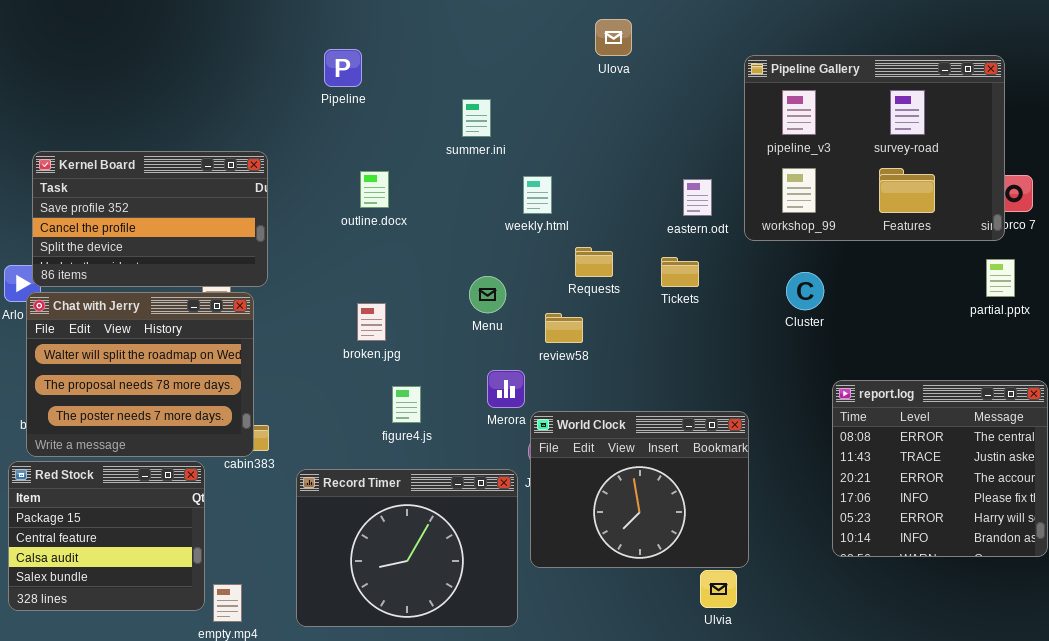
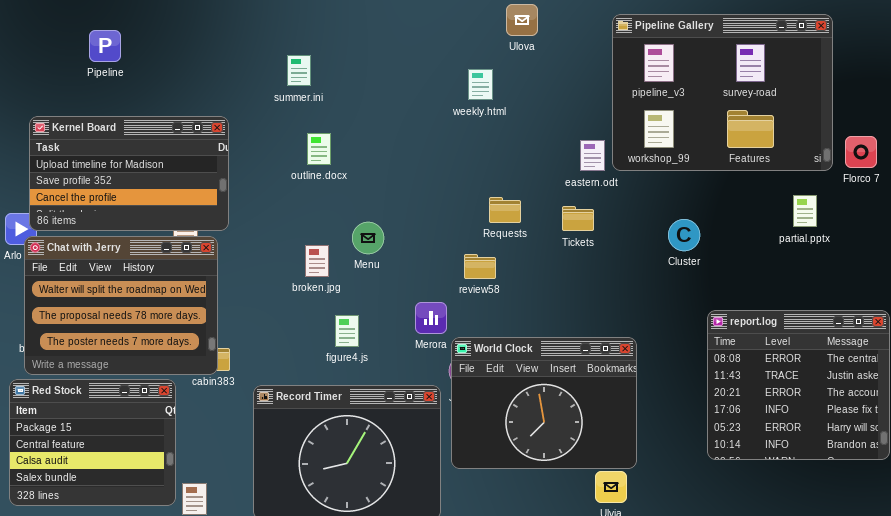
Pipeline: [324,49,362,87] -> [89,30,121,62], moved
Pipeline Gallery: [744,55,1005,241] -> [612,14,833,171], moved
summer.ini: [462,99,491,137] -> [287,55,311,86], moved
Kernel Board: [32,151,268,287] -> [29,116,229,231], scrolled up 1 row
weekly.html: [523,176,552,214] -> [468,69,493,100], moved
partial.pptx: [986,259,1015,297] -> [793,195,817,227], moved
Menu: [469,276,506,313] -> [352,222,384,254], moved

